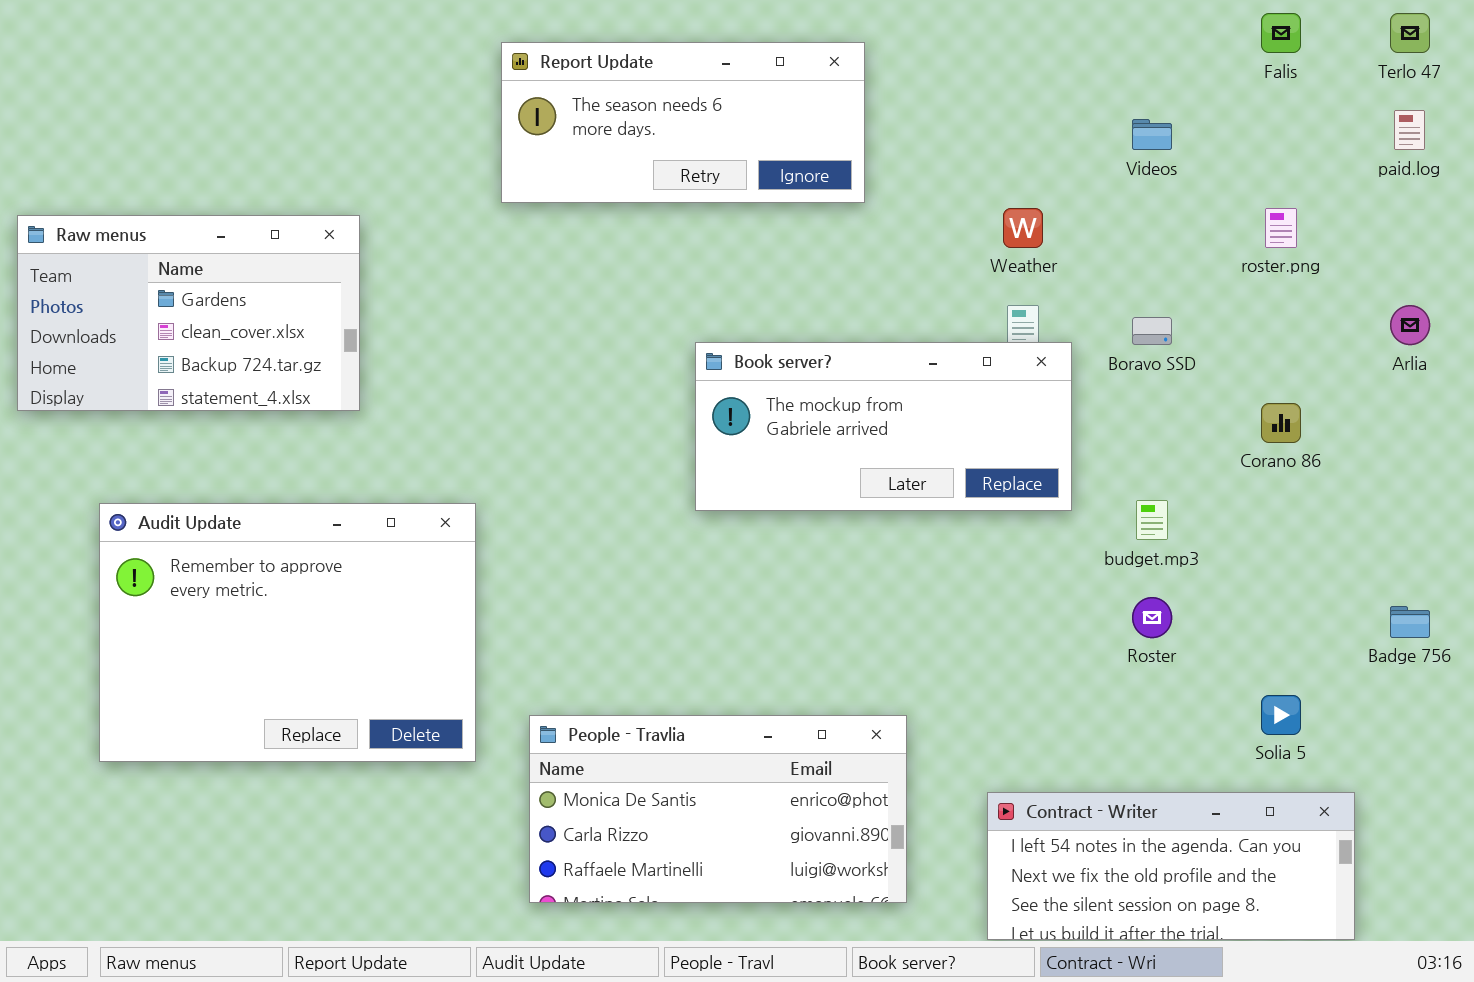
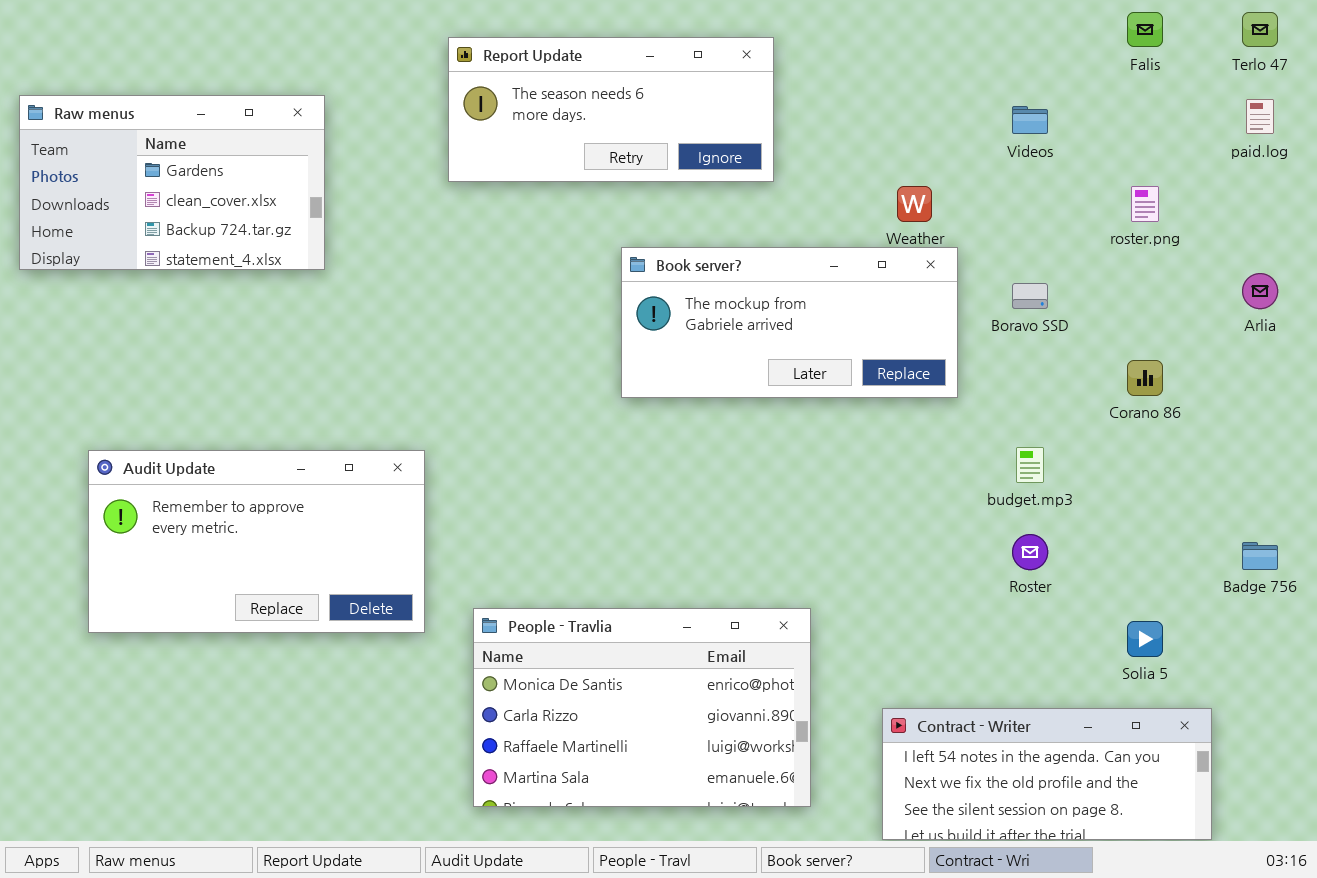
Raw menus: [17,215,360,411] -> [19,95,325,270], moved
Book server?: [695,342,1072,511] -> [621,247,958,398], moved
Audit Update: [99,503,476,762] -> [88,450,425,633], resized
People - Travlia: [529,715,907,903] -> [473,608,811,807], resized

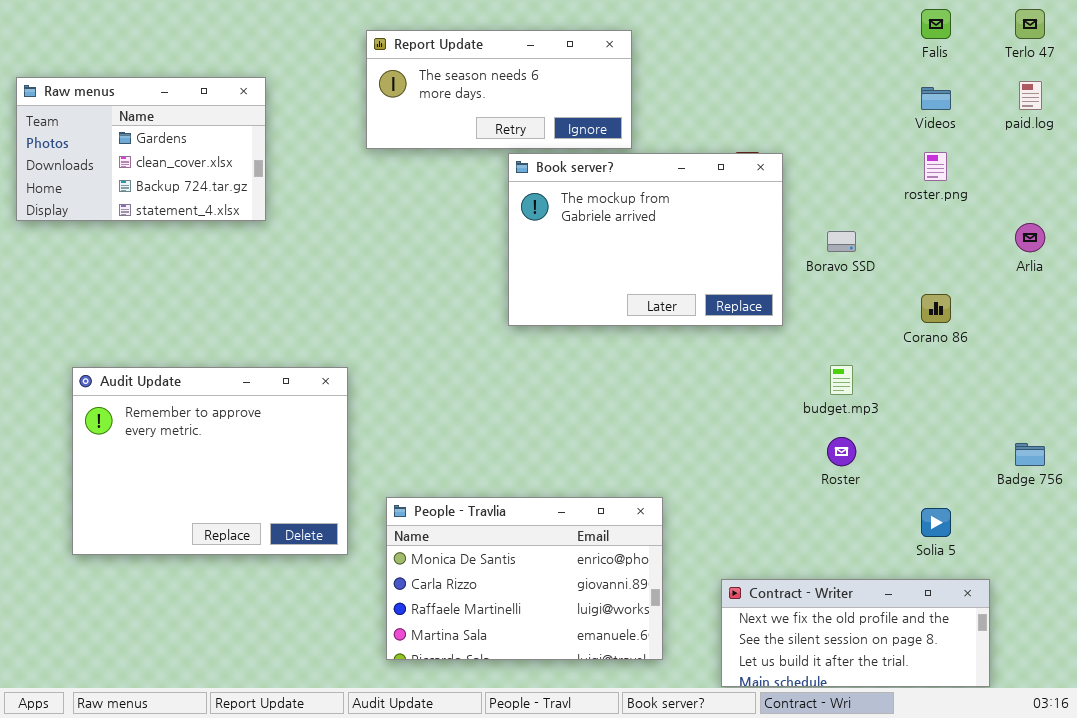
Videos: [1012,106,1048,134] -> [921,87,951,110], moved
Book server?: [621,247,958,398] -> [508,153,783,326], resized
Audit Update: [88,450,425,633] -> [72,367,348,555], resized
Contract - Writer: [882,708,1212,840] -> [721,579,990,687], scrolled down 1 row

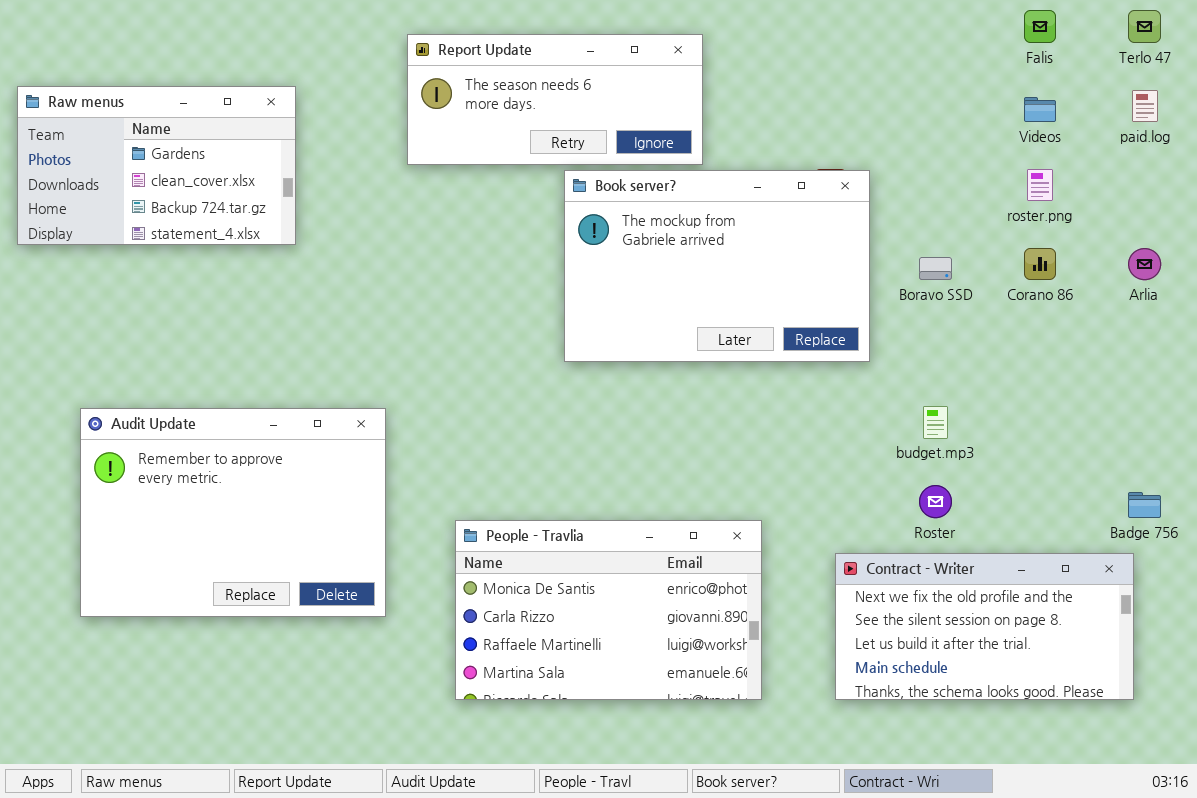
Corano 86: [921,294,951,323] -> [1024,248,1056,280], moved
People - Travlia: [386,497,663,660] -> [455,520,762,700], moved
Contract - Writer: [721,579,990,687] -> [835,553,1134,700], moved, resized

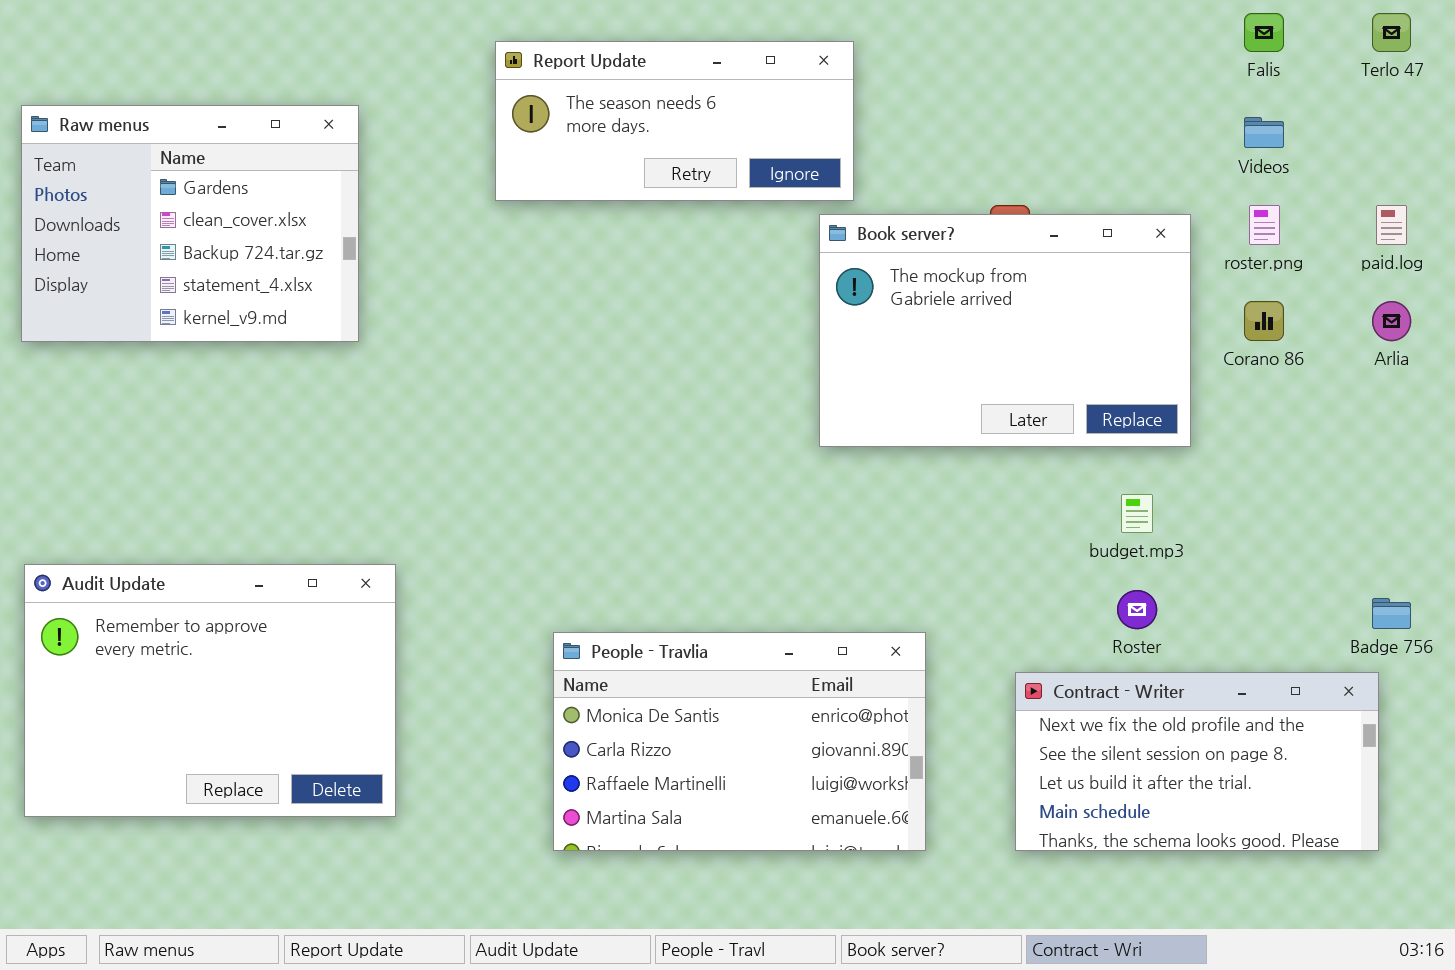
Raw menus: [17,86,296,245] -> [21,105,359,342], resized
paid.log: [1132,90,1158,122] -> [1376,205,1407,245], moved
Book server?: [564,170,870,362] -> [819,214,1191,447], moved
Audit Update: [80,408,386,617] -> [24,564,396,817], moved

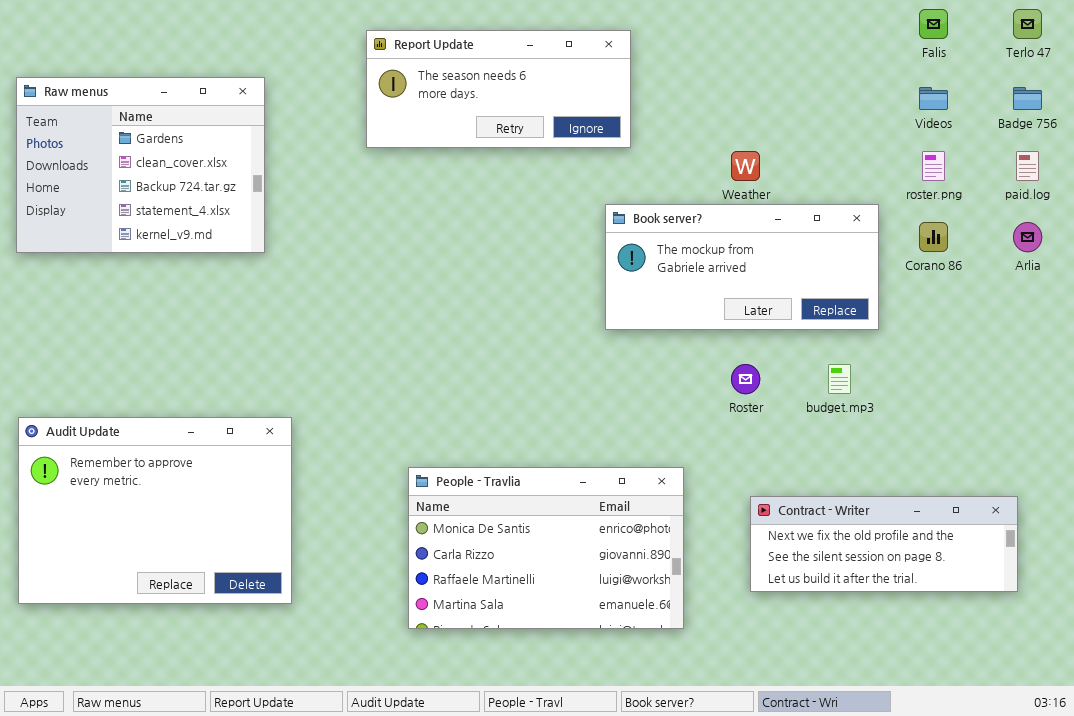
Book server?: [819,214,1191,447] -> [605,204,879,330], resized
Roster: [1117,590,1157,629] -> [731,364,760,394], moved
Badge 756: [1372,598,1411,629] -> [1013,87,1042,110], moved
Contract - Writer: [1015,672,1379,851] -> [750,496,1018,592], resized

